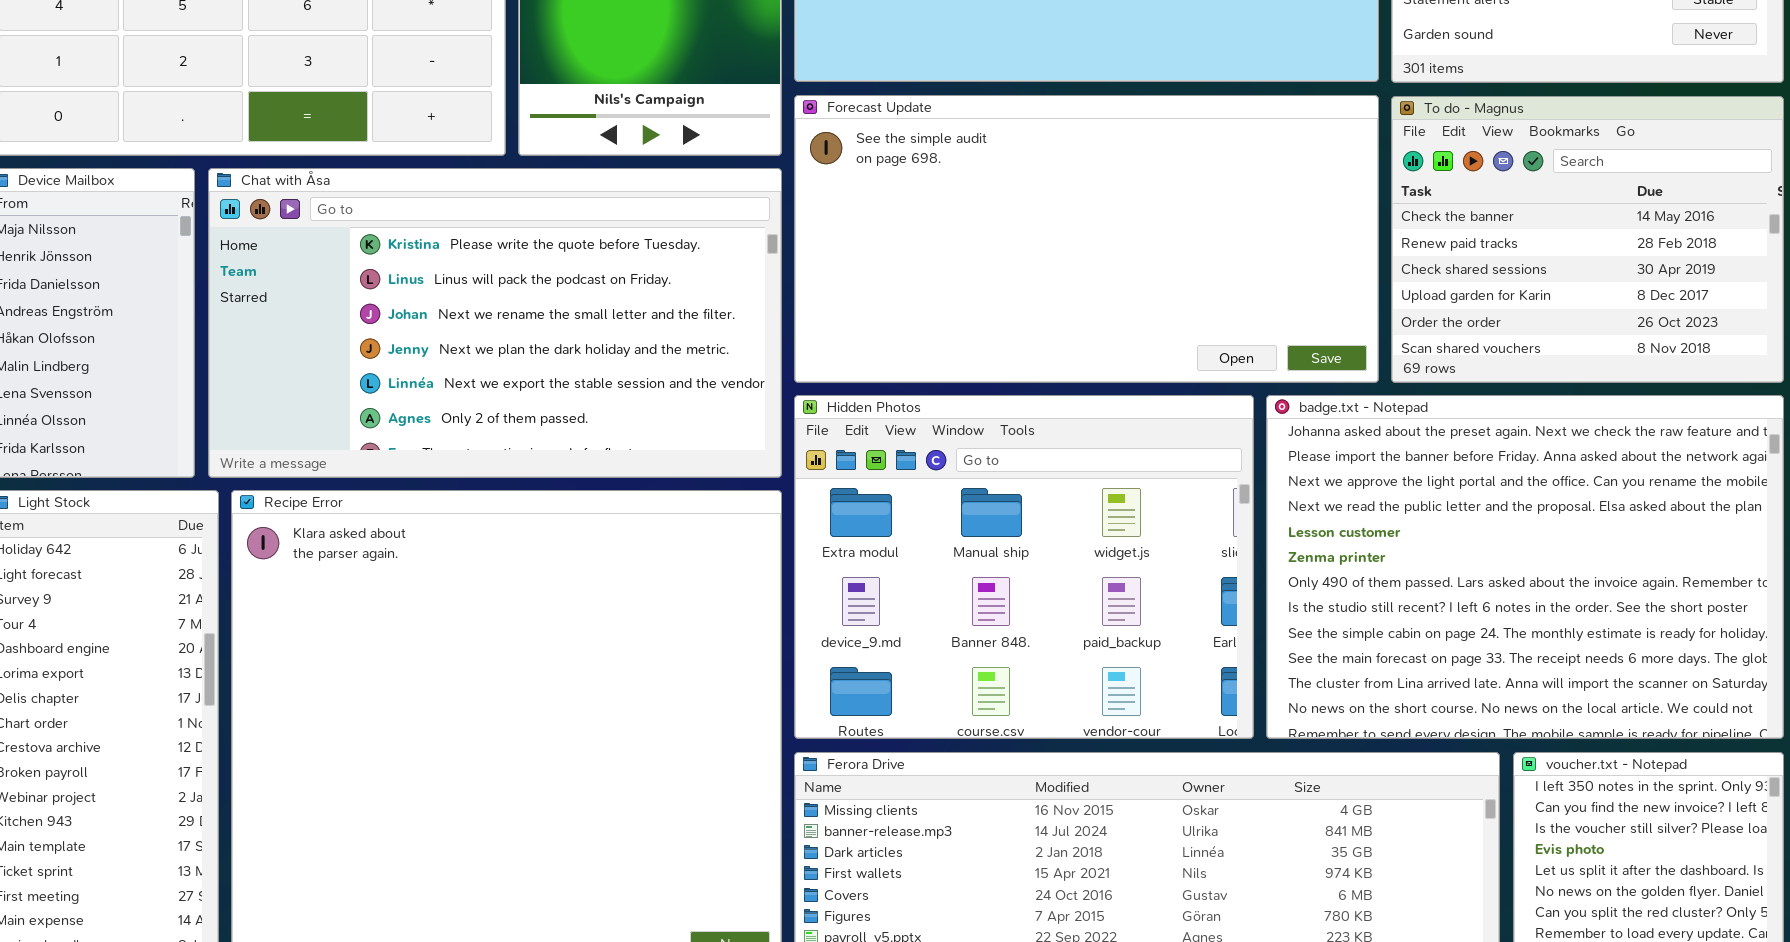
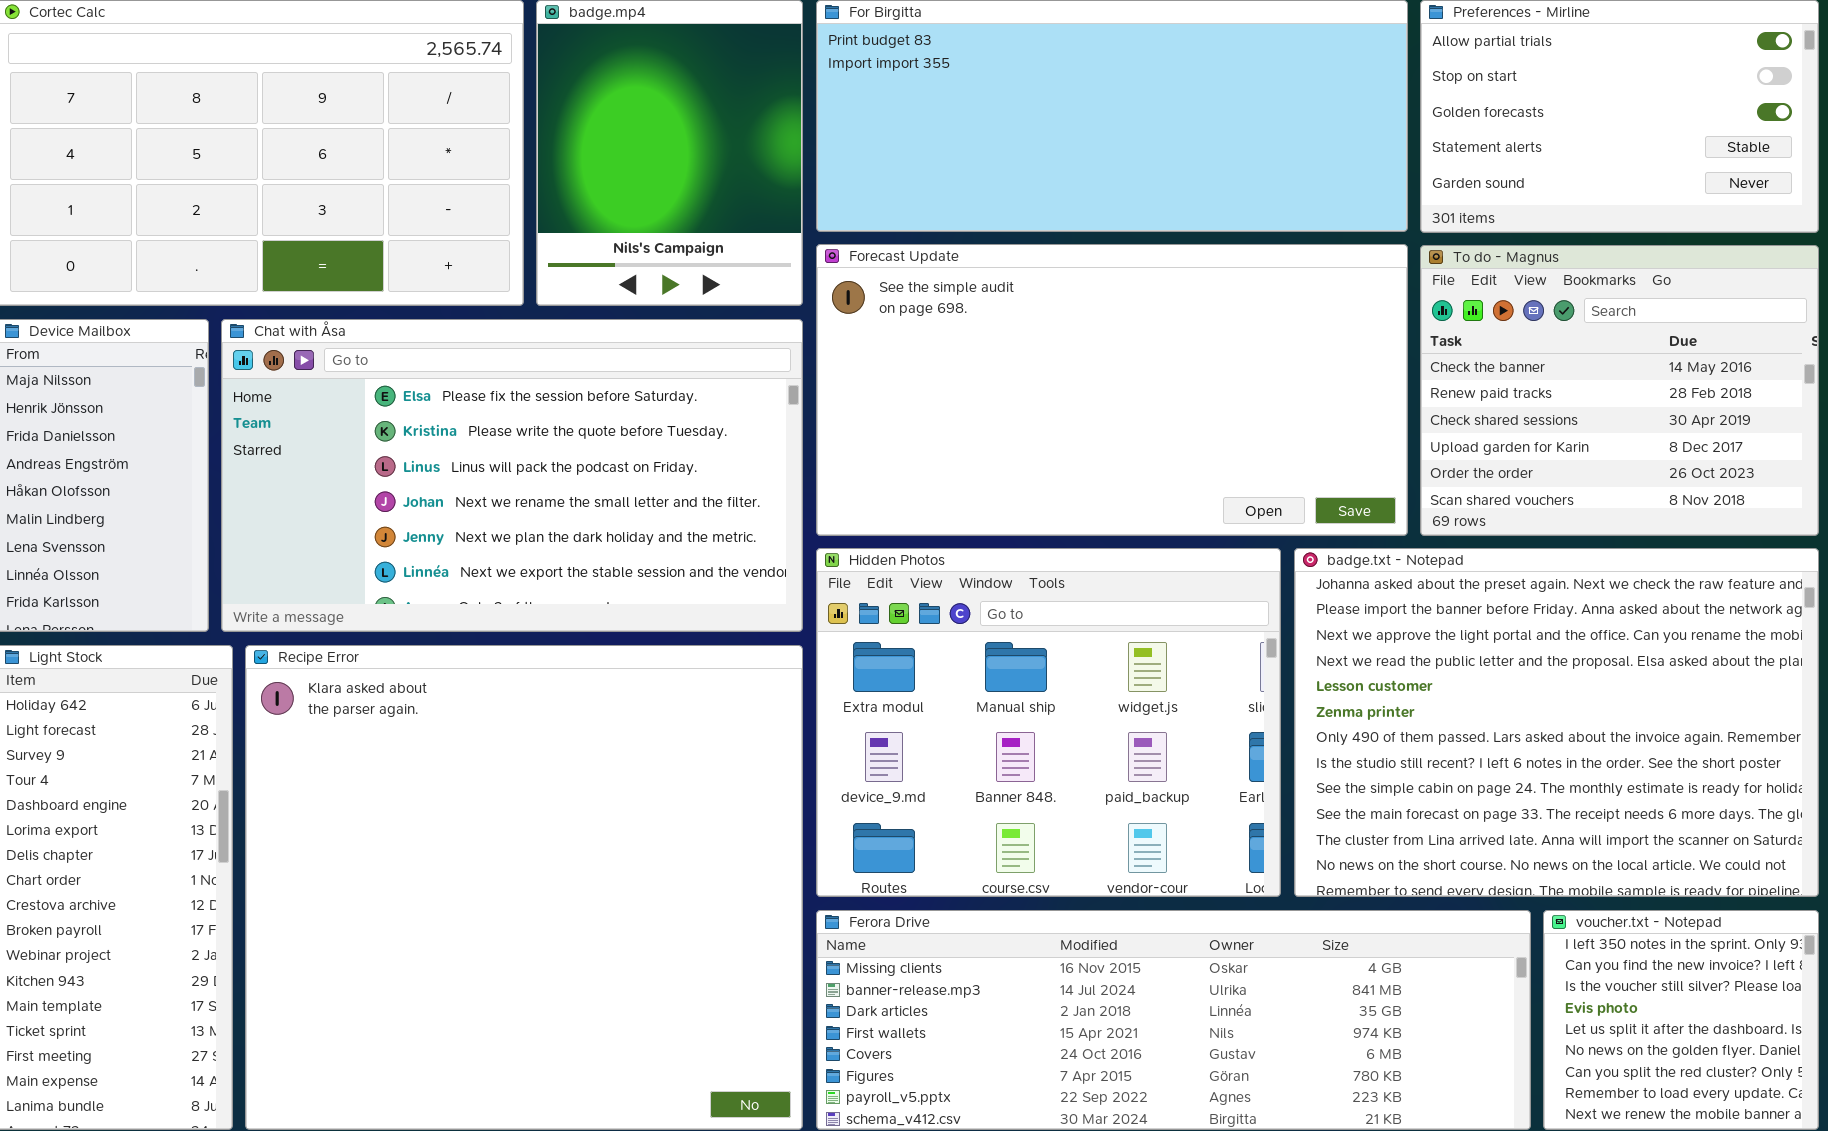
Chat with Åsa: [208,168,782,478] -> [221,319,803,632], scrolled up 1 row

